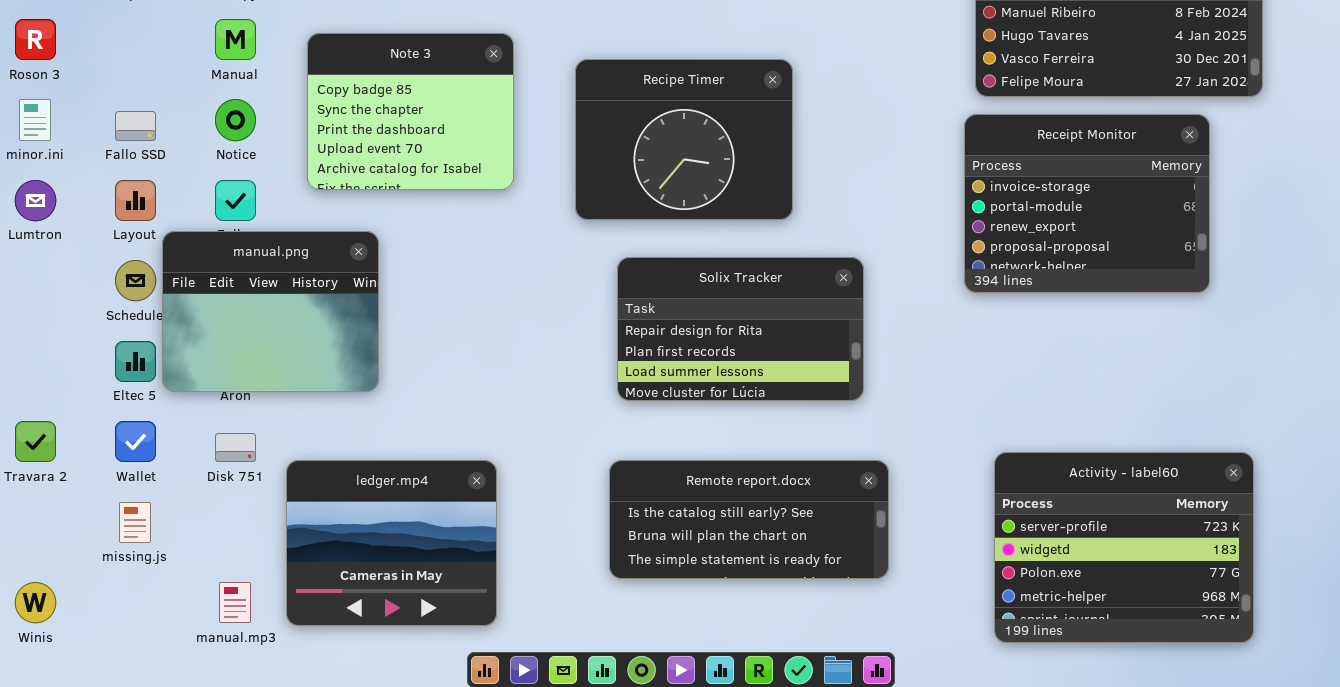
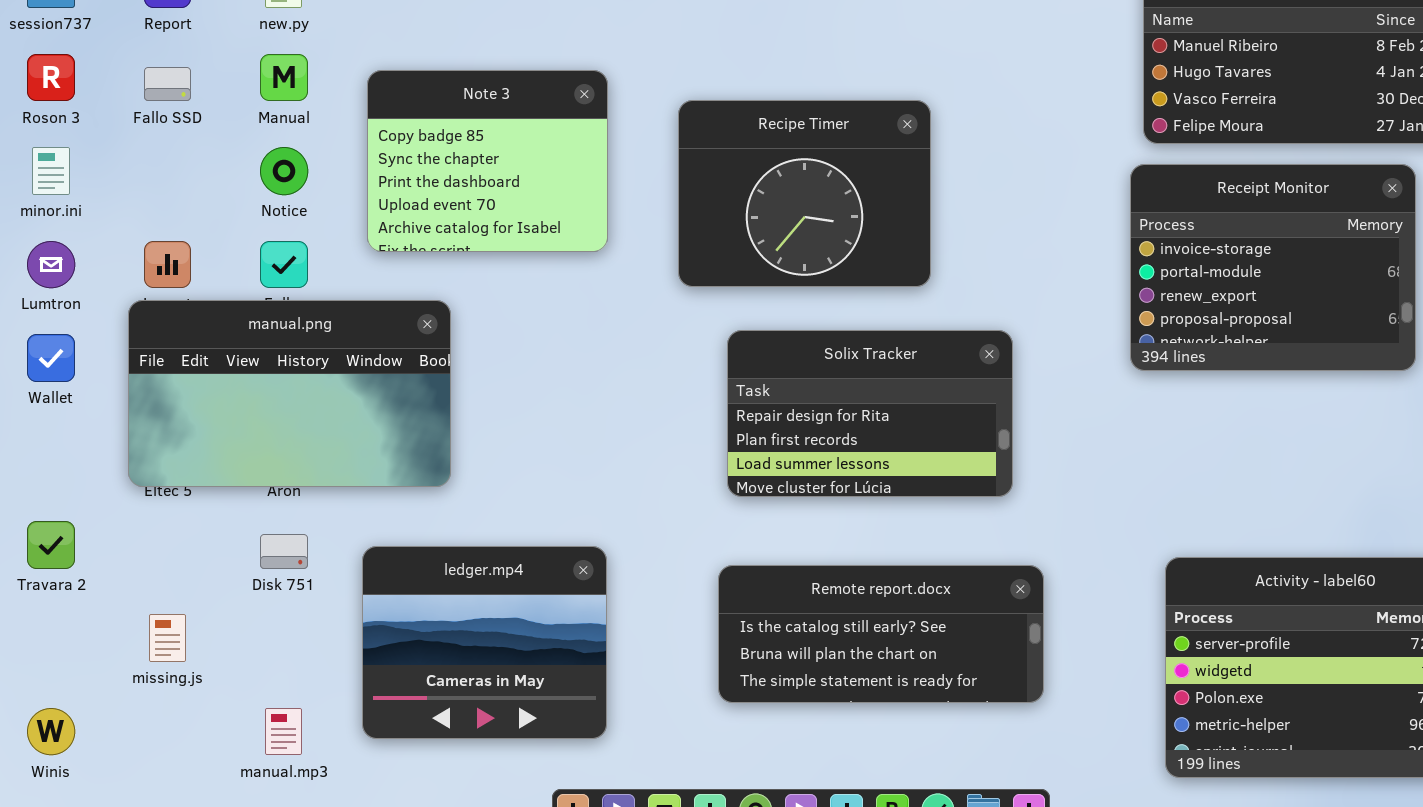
Fallo SSD: [115,111,156,141] -> [144,67,191,101], moved
manual.png: [162,231,379,392] -> [128,300,451,487], resized
Wallet: [115,421,156,462] -> [27,334,75,382], moved
ledger.mp4: [286,460,497,626] -> [362,546,607,739], moved

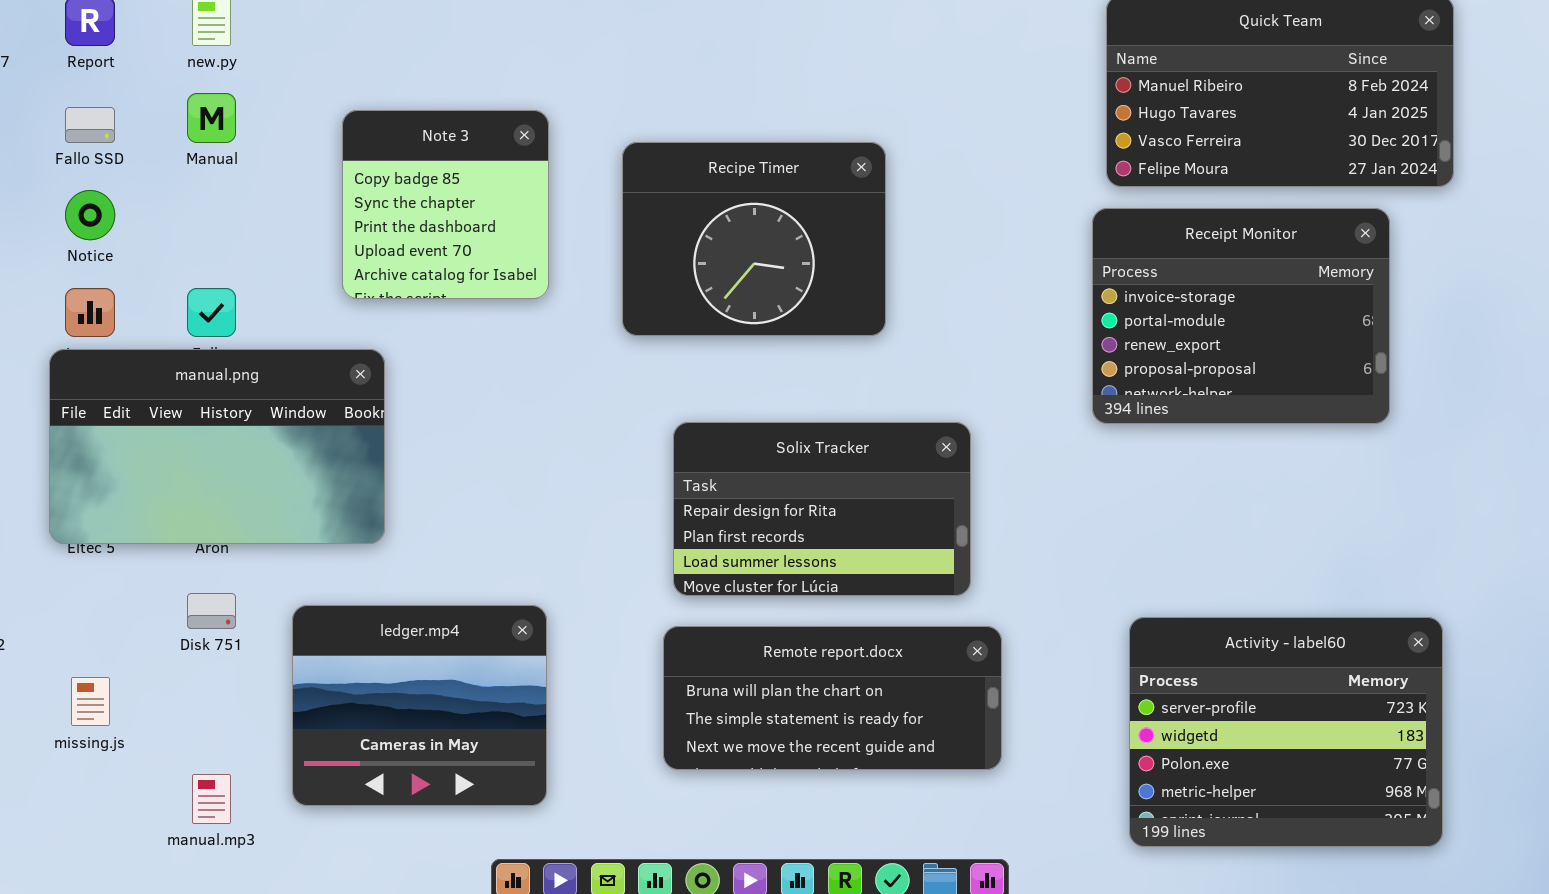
Note 3: [367,70,608,252] -> [342,110,549,299], resized
Notice: [260,147,308,195] -> [65,190,115,240], moved
Solix Tracker: [727,330,1013,497] -> [673,422,971,596], moved
Remote report.docx: [718,565,1044,703] -> [663,626,1002,770], scrolled down 1 row

